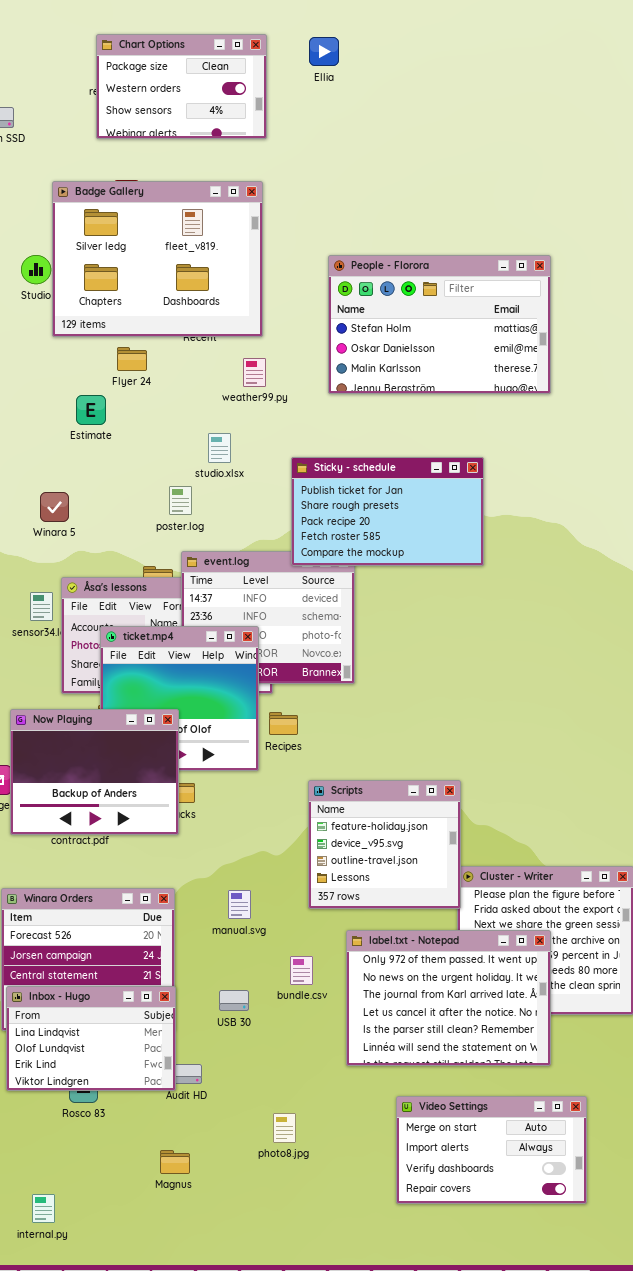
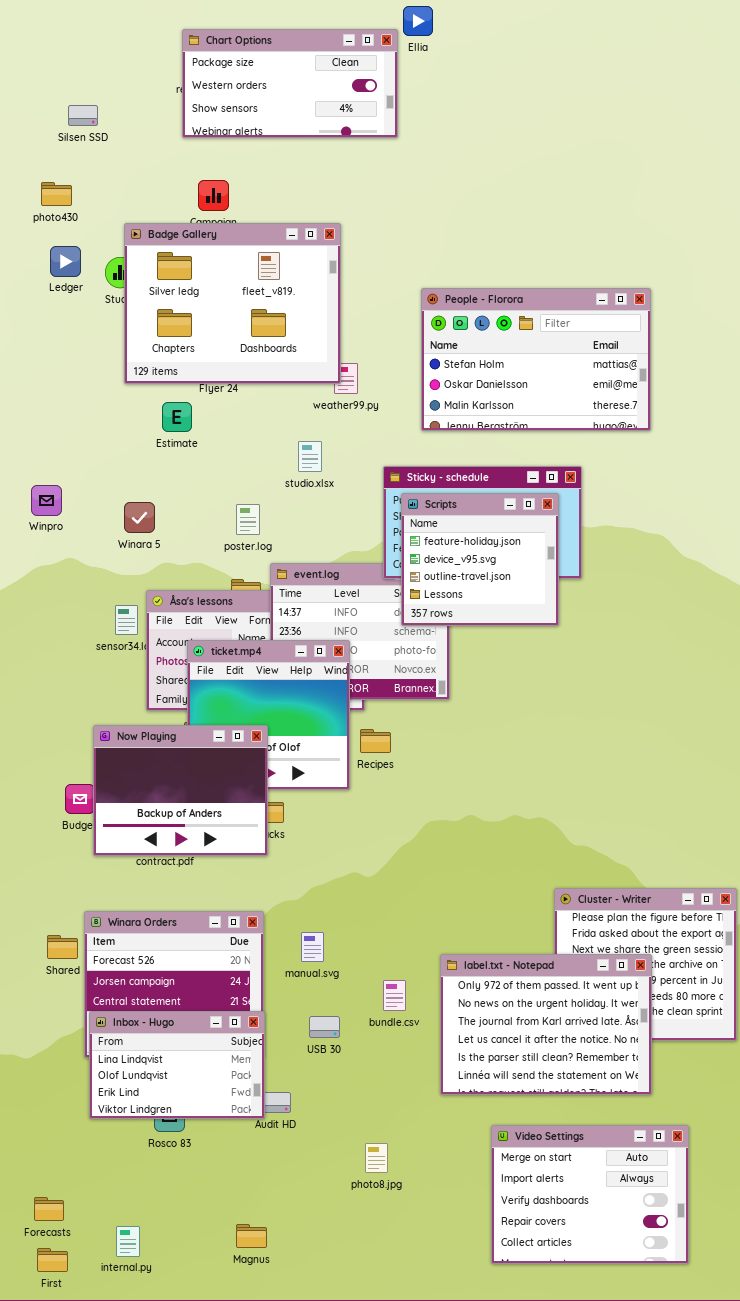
Chart Options: [96,34,267,139] -> [182,29,398,138], resized
Ellia: [309,37,339,66] -> [403,6,433,36], moved
Badge Gallery: [52,181,263,337] -> [124,223,341,384], moved
People - Florora: [328,255,551,394] -> [421,288,651,431], moved
poster.log: [169,486,192,515] -> [236,504,260,535], moved
Scripts: [308,780,461,909] -> [401,493,559,626], moved
manual.svg: [228,890,251,919] -> [301,932,324,962], moved
Video Settings: [396,1096,587,1204] -> [491,1125,689,1264], resized
Magnus: [160,1150,190,1174] -> [236,1224,267,1248], moved

